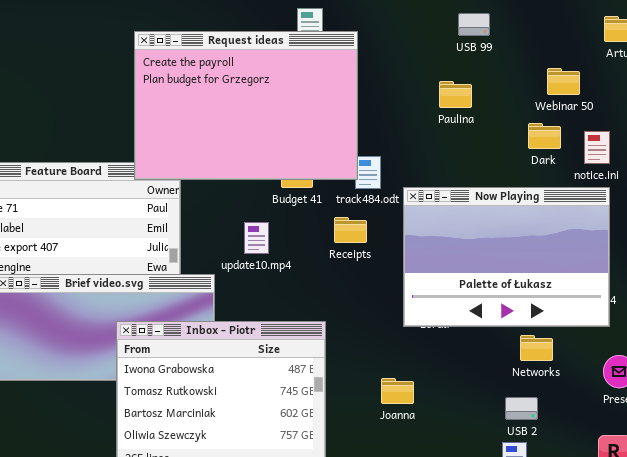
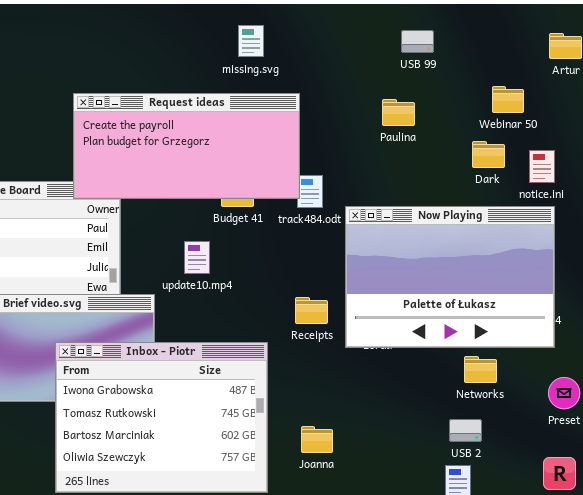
Request ideas: [134,31,358,180] -> [73,93,300,199], resized
Receipts: [334,217,367,243] -> [295,297,328,324], moved
Joanna: [381,378,414,404] -> [301,426,333,453], moved

